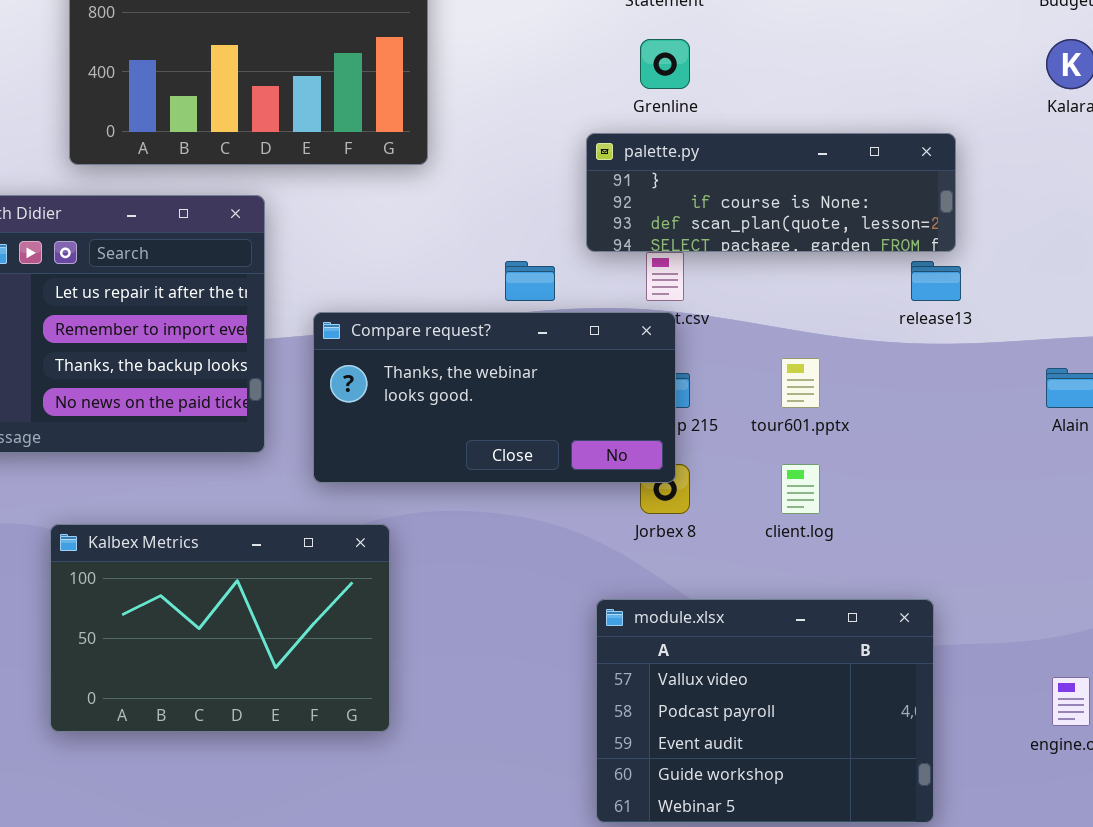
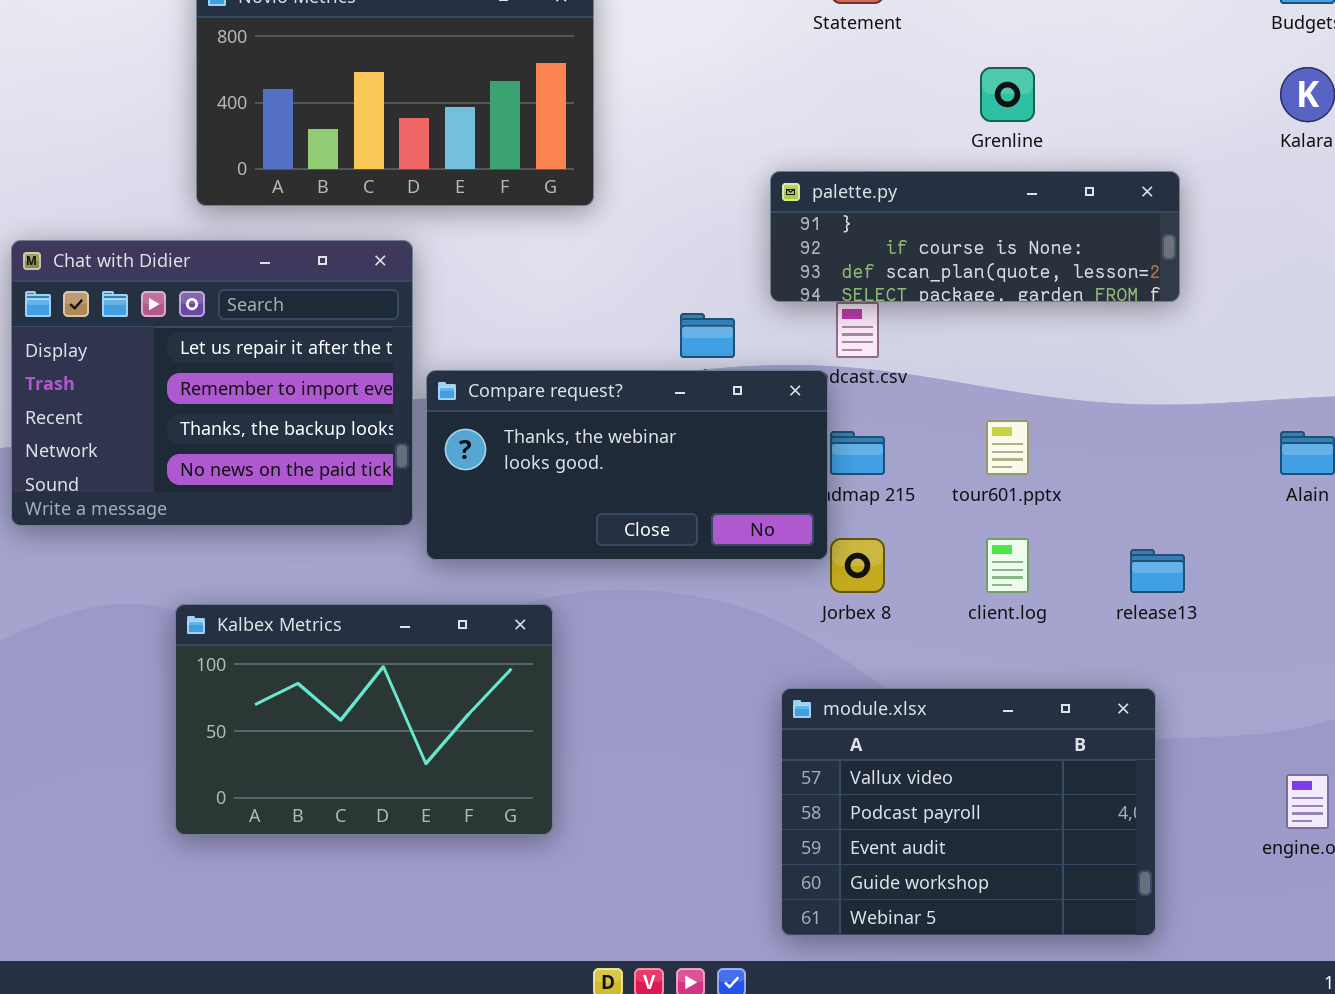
Grenline: [640,39,690,89] -> [980,67,1035,122], moved
release13: [911,261,961,301] -> [1130,549,1185,593], moved
Compare request?: [313,312,676,483] -> [426,370,828,560], moved

